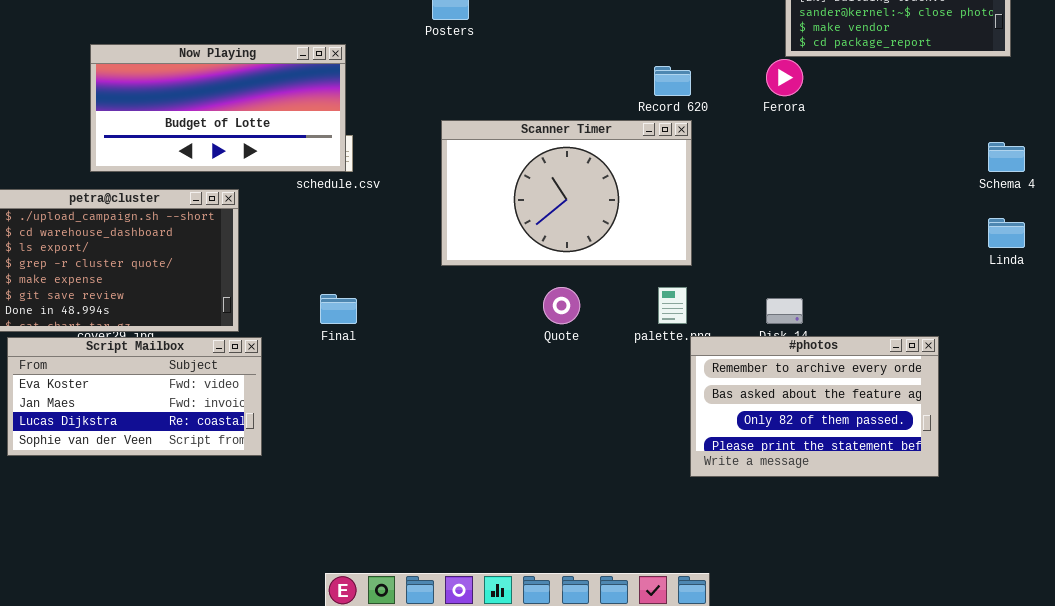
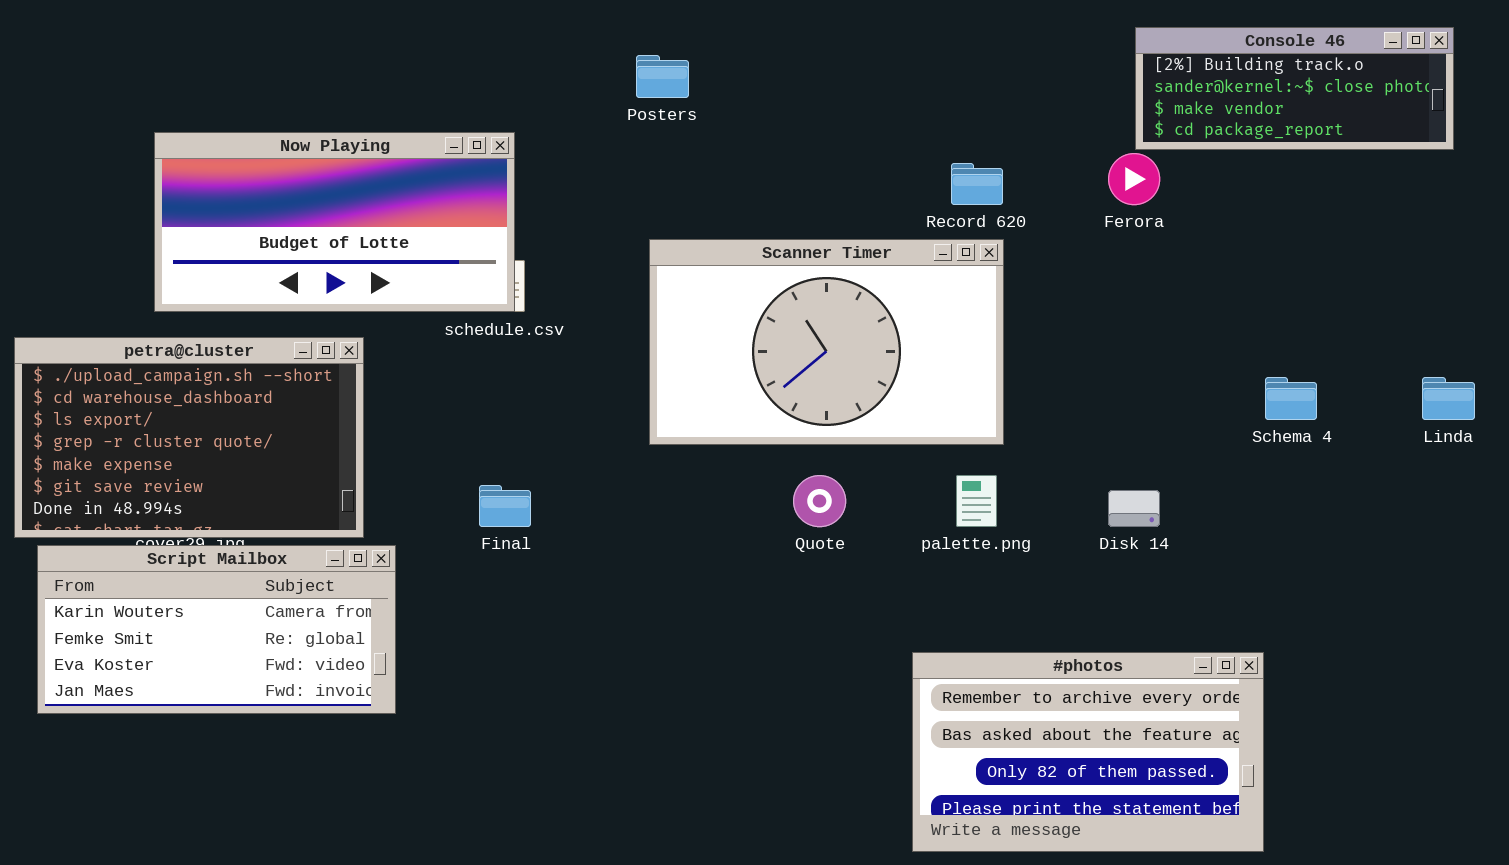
Schema 4: [988,142,1025,172] -> [1265,377,1317,420], moved
#photos: [690,336,939,477] -> [912,652,1264,852], moved
Script Mailbox: [7,337,262,456] -> [37,545,396,714], scrolled up 2 rows

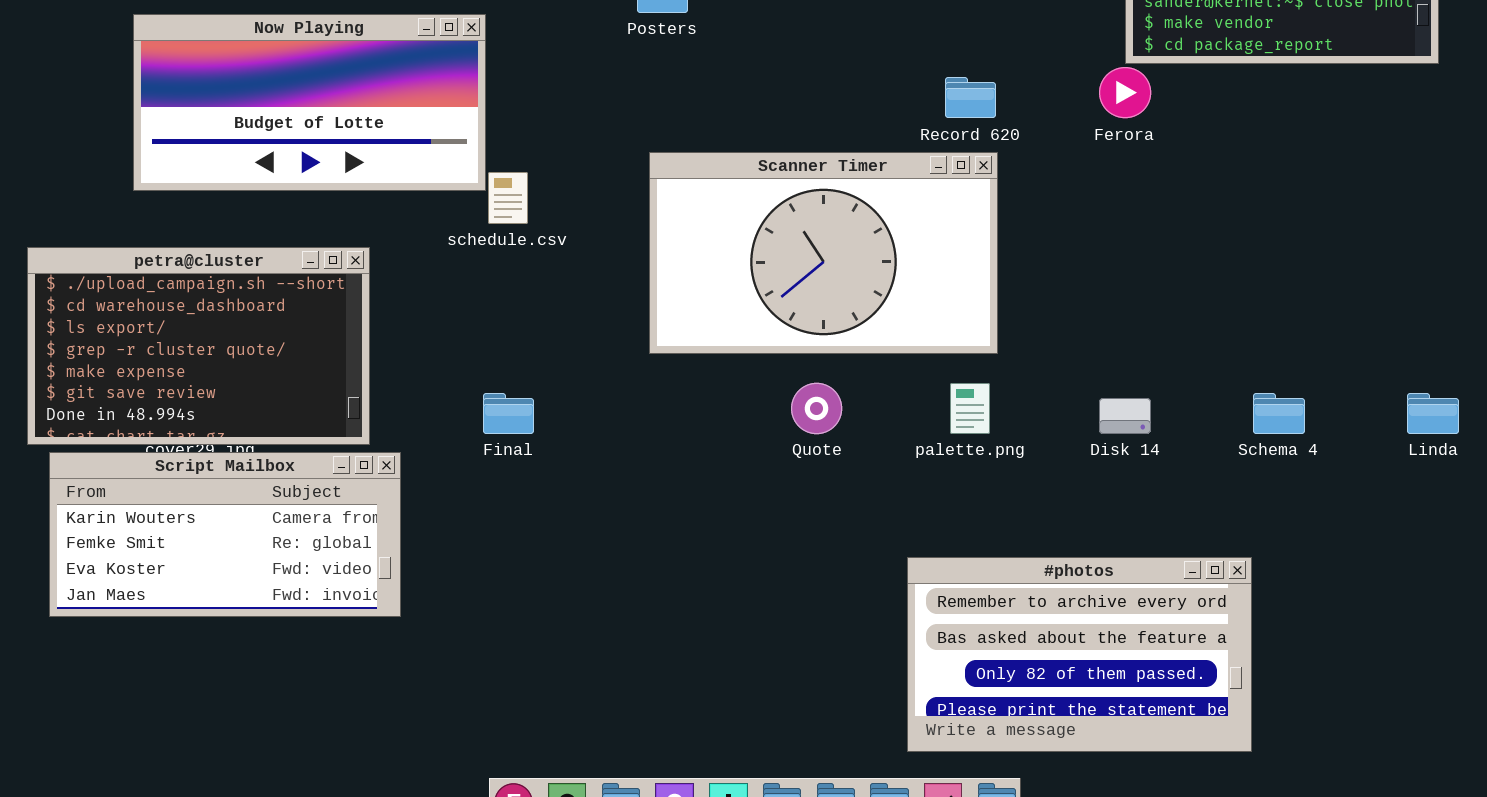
Now Playing: [154,132,515,312] -> [133,14,486,191], moved
Schema 4: [1265,377,1317,420] -> [1253,393,1305,434], moved
Linda: [1422,377,1475,420] -> [1407,393,1459,434], moved

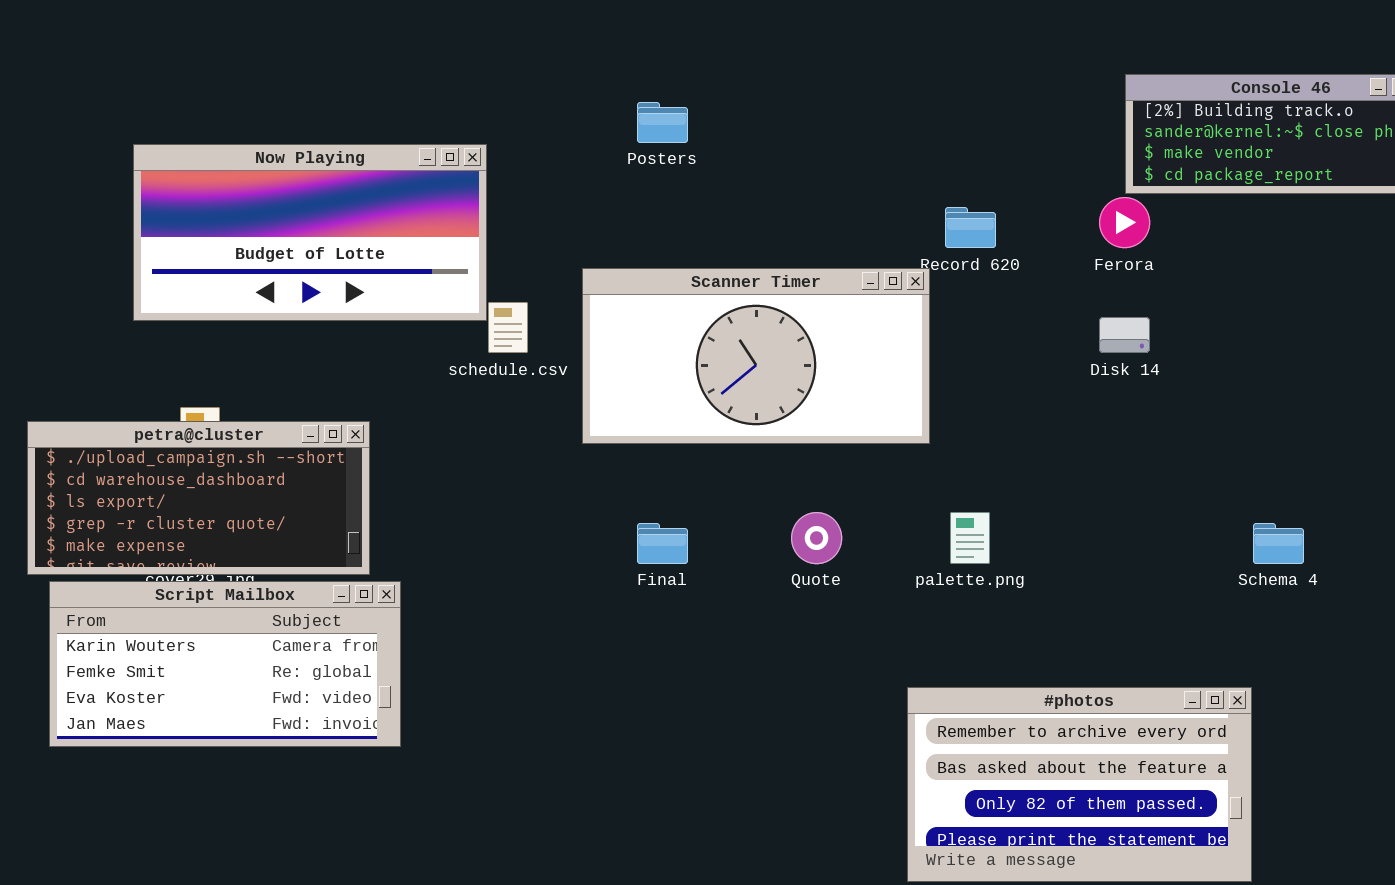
Scanner Timer: [649,152,998,354] -> [582,268,930,444], moved, resized
petra@cluster: [27,247,370,445] -> [27,421,370,575], resized
Final: [483,393,534,434] -> [637,523,688,564], moved
Disk 14: [1099,398,1151,434] -> [1099,317,1150,353], moved

